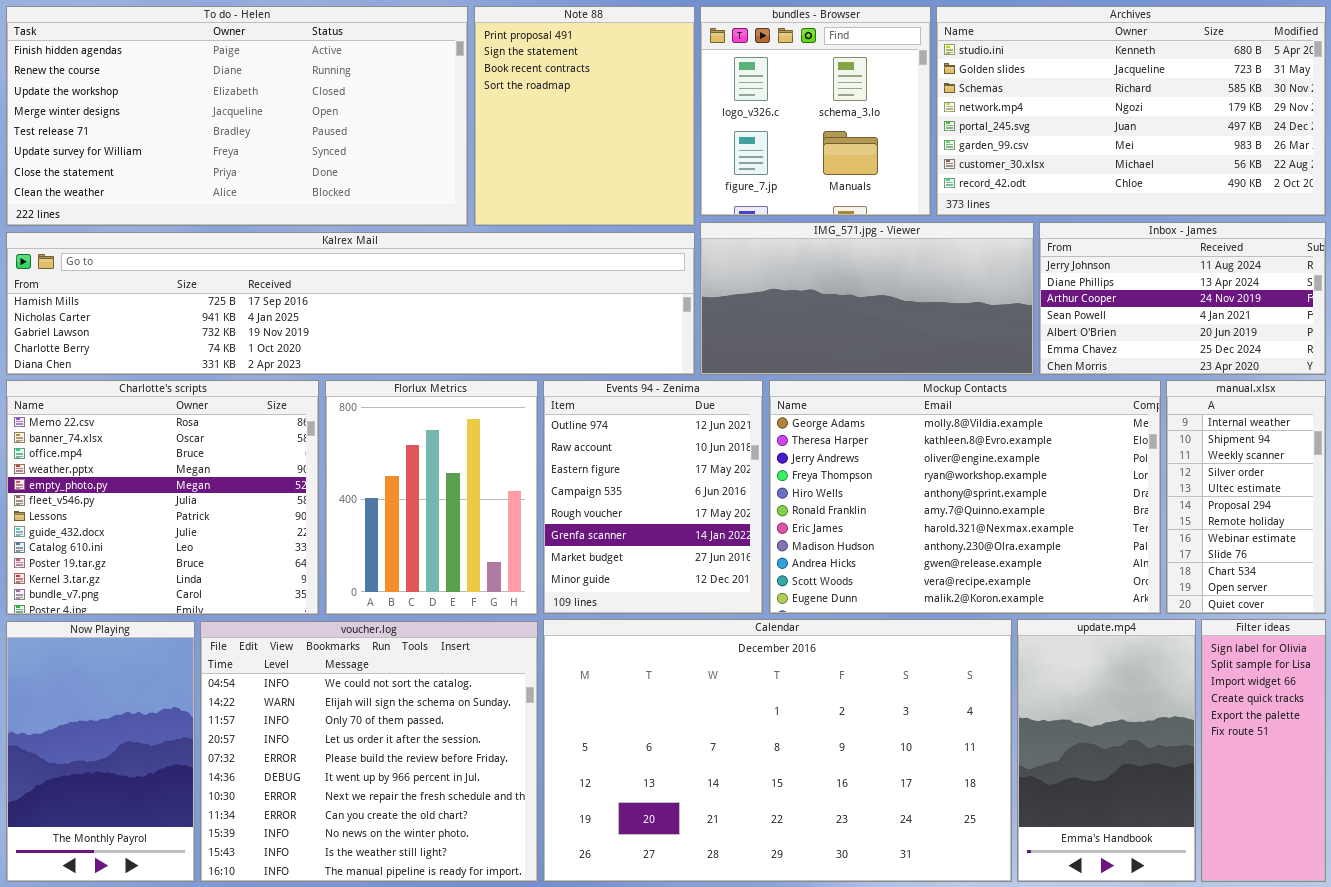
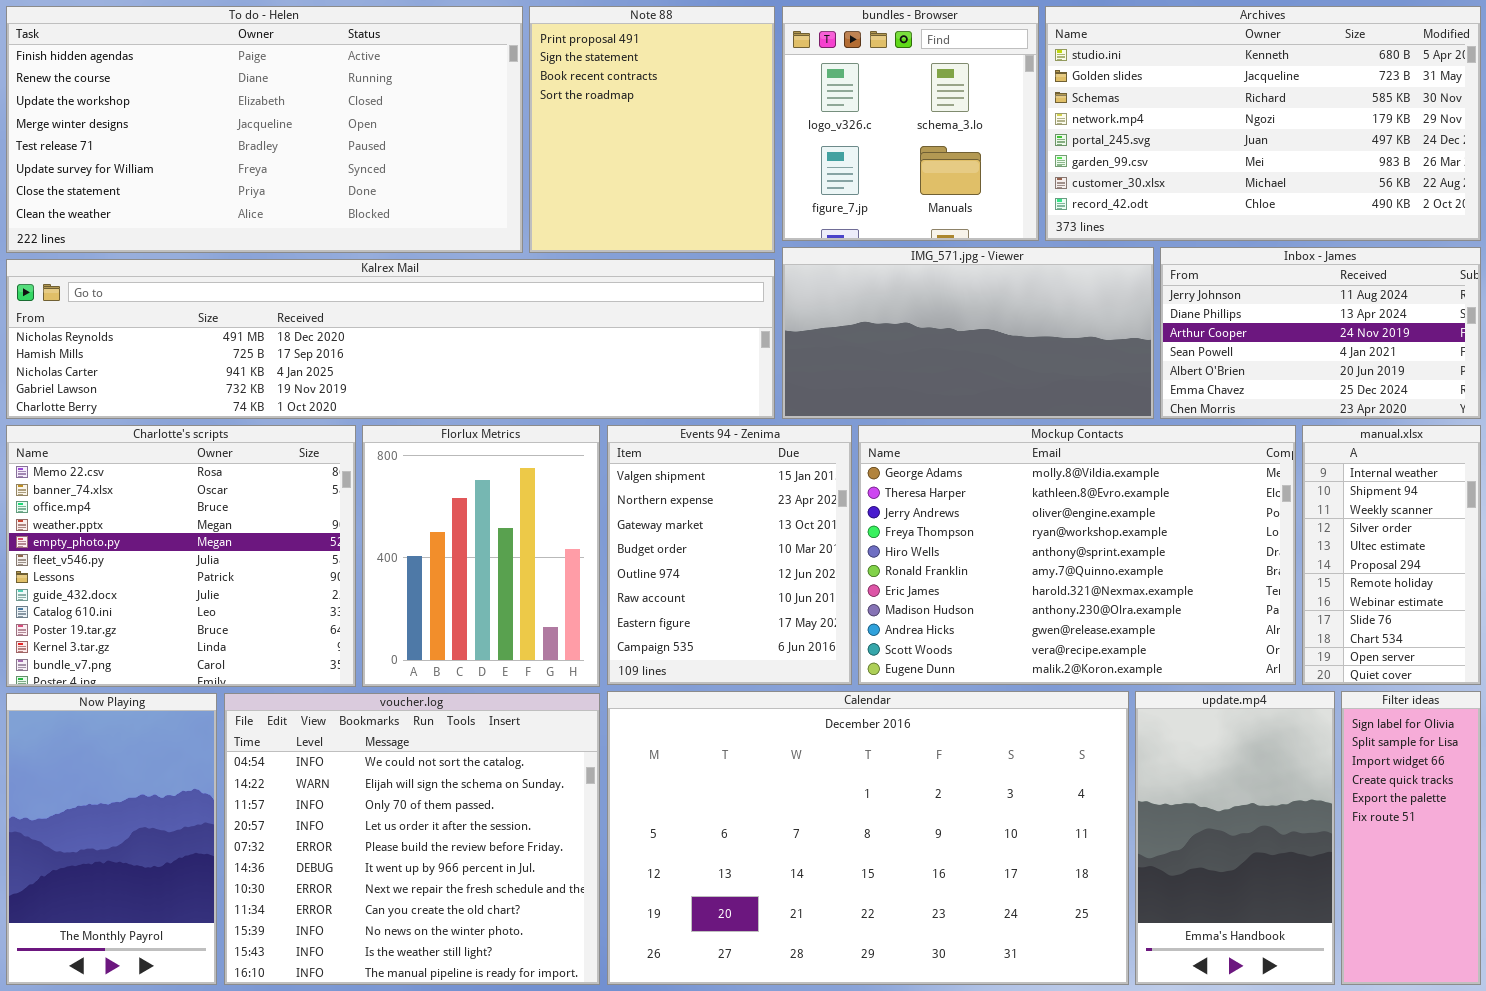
Kalrex Mail: [6,232,695,375] -> [6,259,775,419], scrolled up 1 row
Events 94 - Zenima: [543,380,763,614] -> [607,425,852,685], scrolled up 4 rows

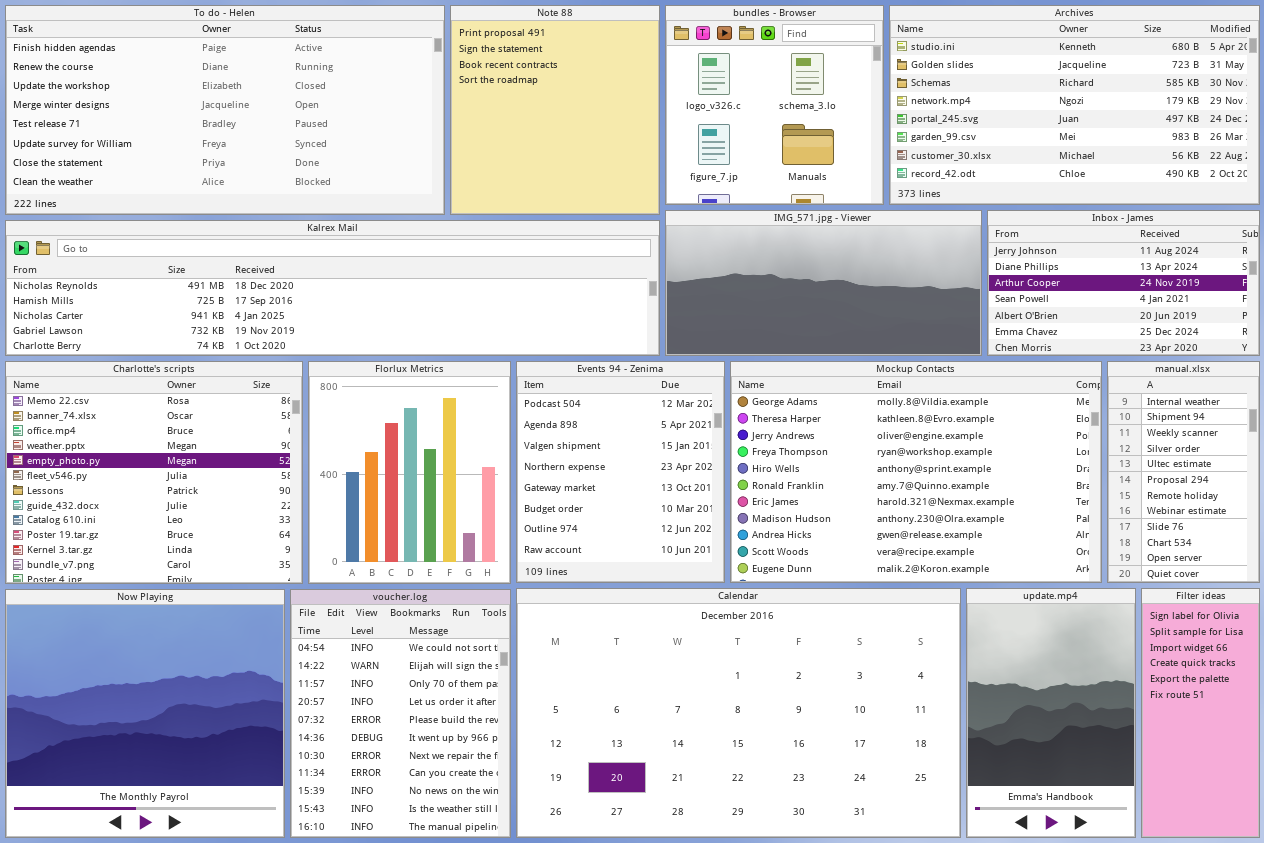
Events 94 - Zenima: [607,425,852,685] -> [516,361,725,583], scrolled up 2 rows
Now Playing: [6,693,217,985] -> [5,589,285,838], resized
voucher.log: [224,693,600,985] -> [290,589,511,838], resized

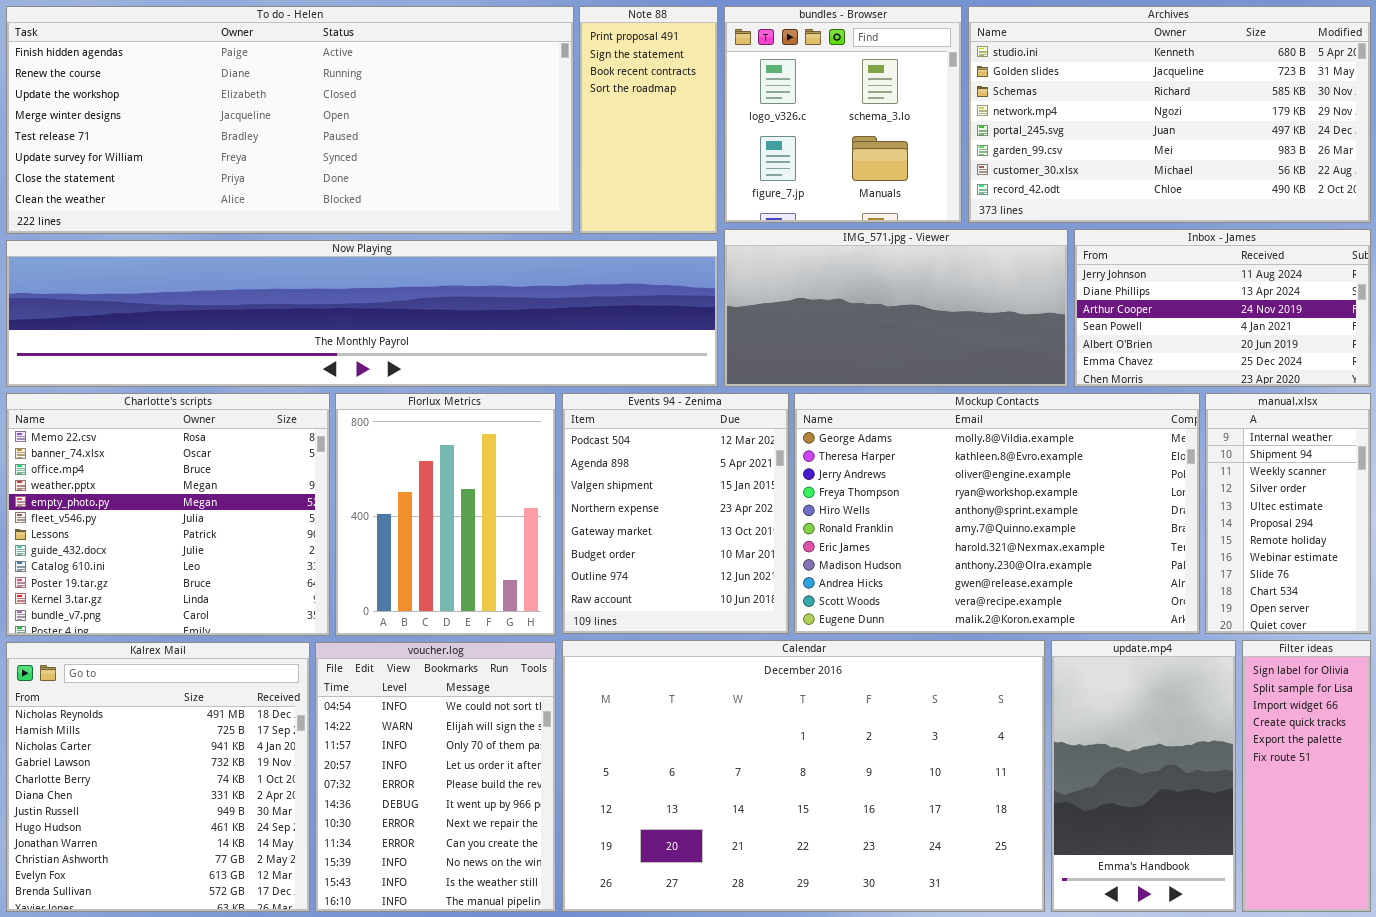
To do - Helen: [5,5,445,215] -> [6,6,574,234], resized
Note 88: [450,5,660,215] -> [579,6,718,234], resized
Kalrex Mail: [5,220,660,356] -> [6,642,310,912], moved, resized
Now Playing: [5,589,285,838] -> [6,240,718,387], moved, resized

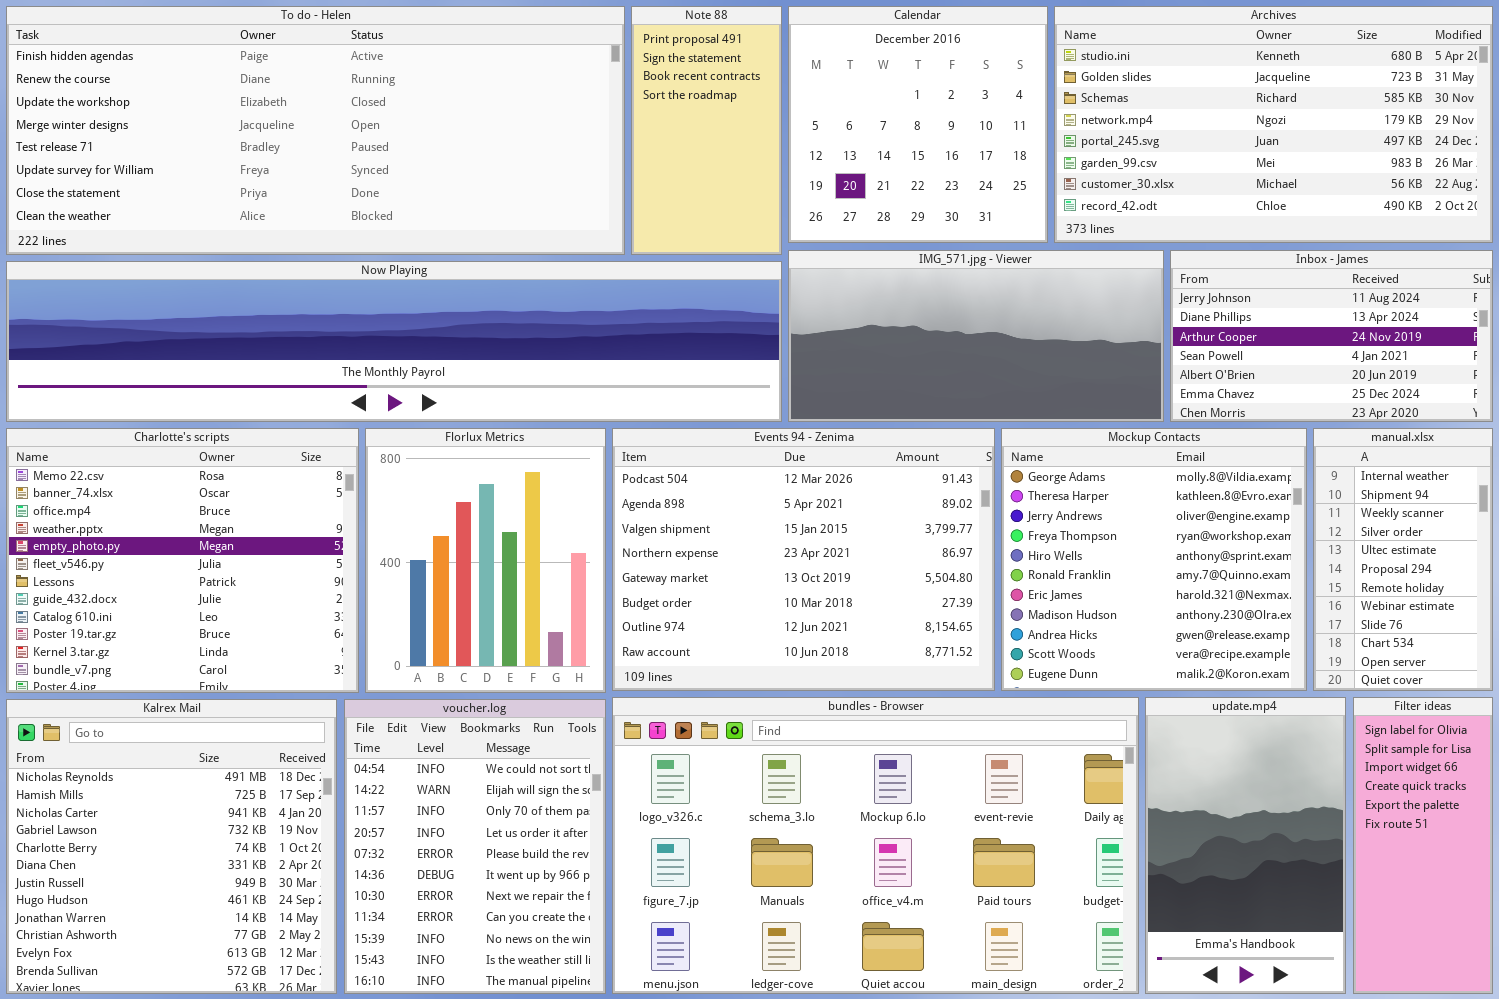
bundles - Browser: [724,6,962,223] -> [612,697,1139,994], moved, resized
Events 94 - Zenima: [562,393,789,634] -> [612,428,995,691], resized
Mockup Contacts: [794,393,1200,634] -> [1001,428,1307,691], resized
Calendar: [562,640,1045,912] -> [788,6,1048,243], moved, resized

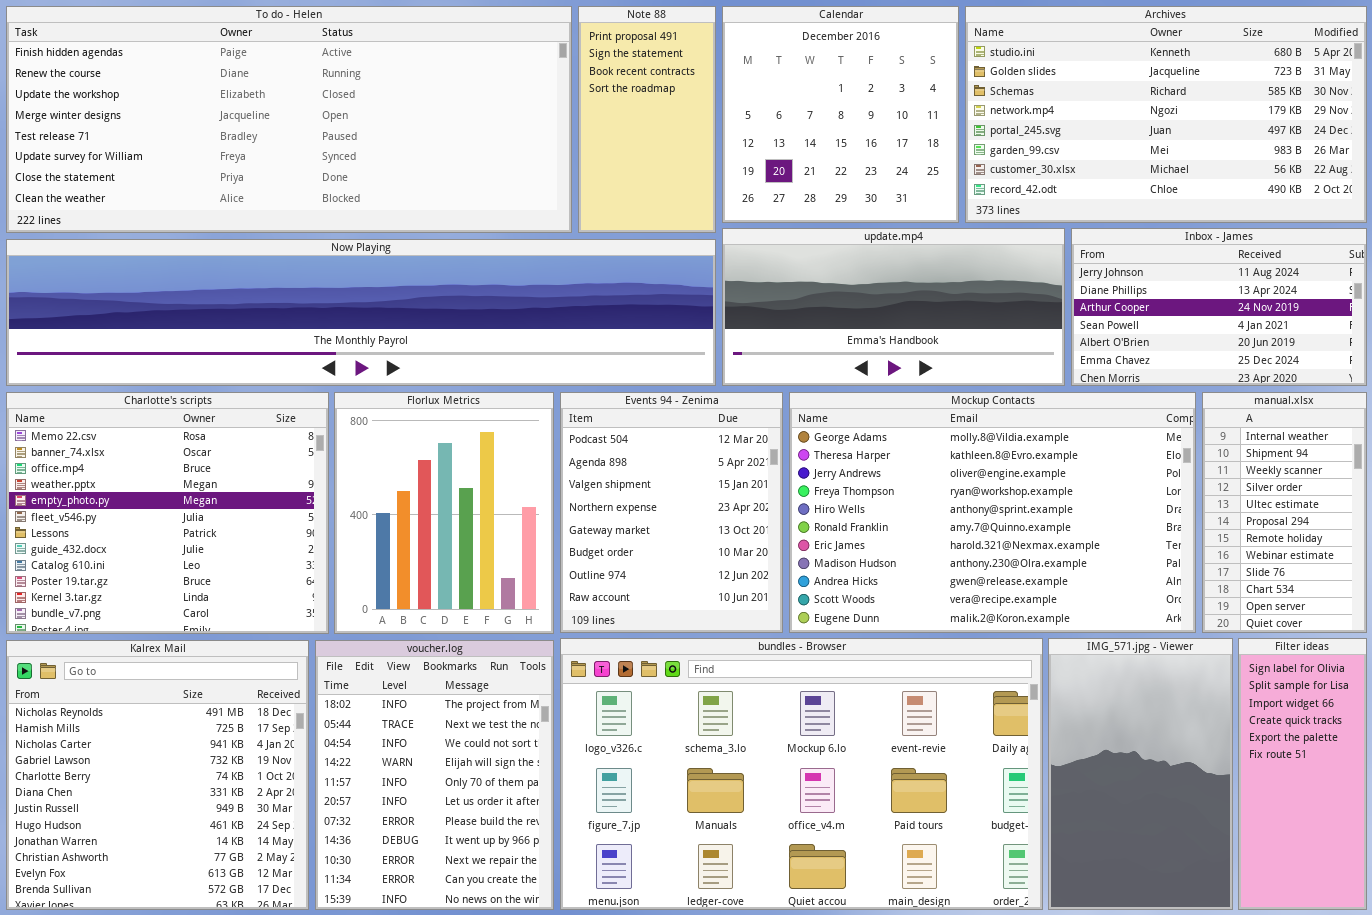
IMG_571.jpg - Viewer: [788,250,1164,422] -> [1048,638,1233,910], moved, resized
Events 94 - Zenima: [612,428,995,691] -> [560,392,783,633], resized
Mockup Contacts: [1001,428,1307,691] -> [789,392,1196,633], resized
update.mp4: [1145,697,1346,994] -> [722,228,1065,386], moved, resized
voucher.log: [344,699,606,994] -> [315,640,554,910], scrolled up 2 rows

